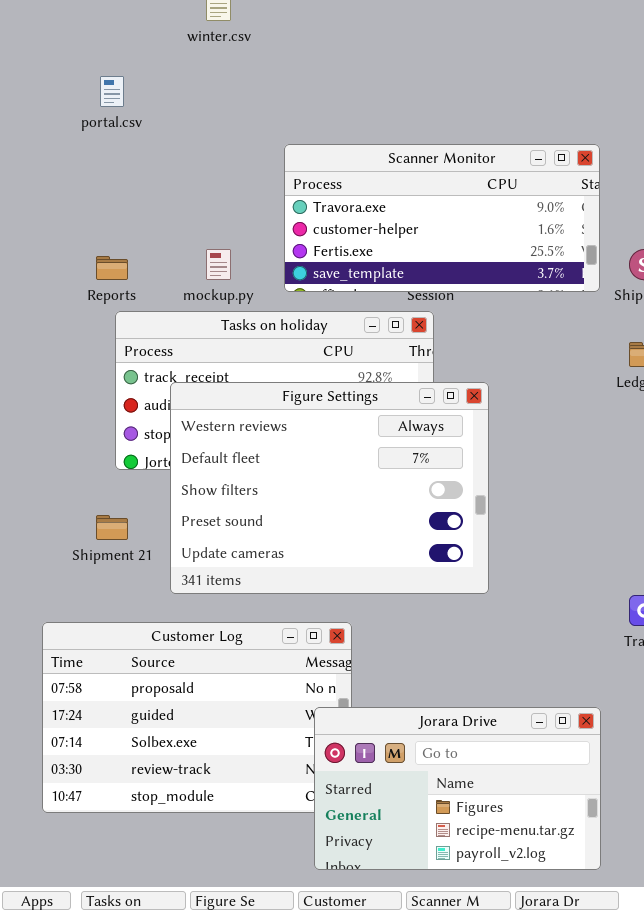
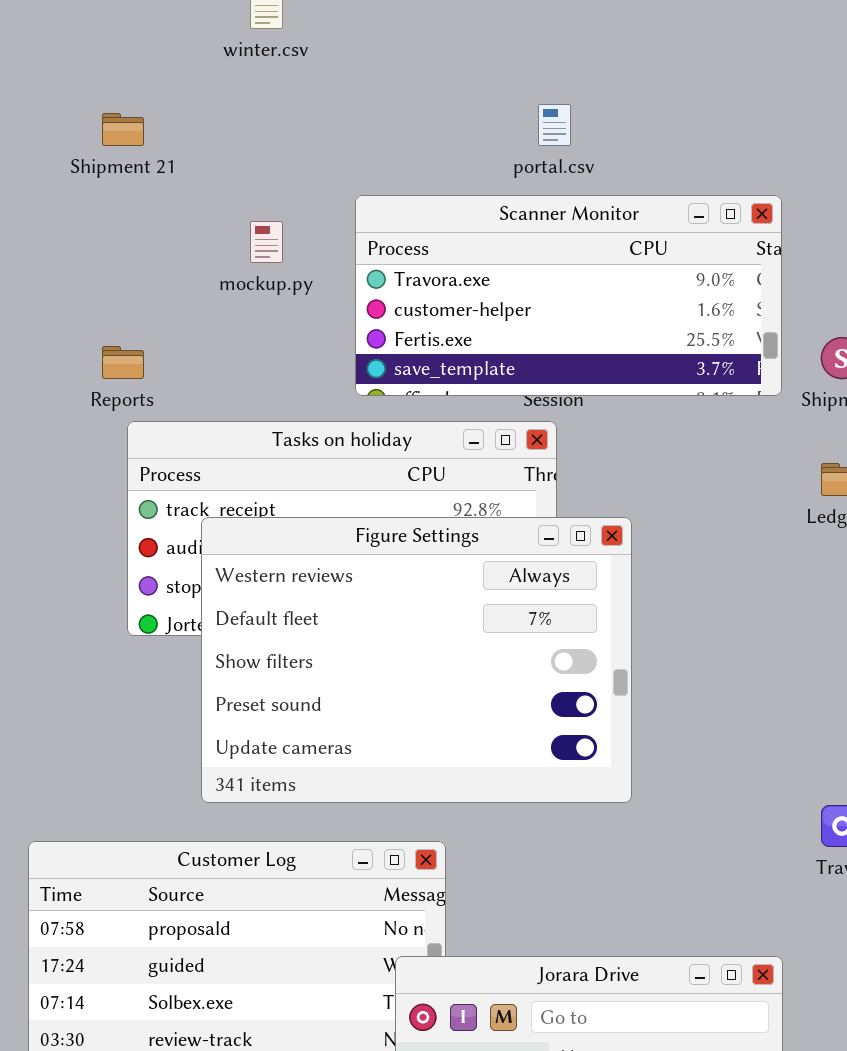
portal.csv: [100,76,124,107] -> [538,104,571,146], moved
mockup.py: [206,249,231,280] -> [250,221,283,263], moved
Shipment 21: [96,515,128,540] -> [102,113,144,146], moved

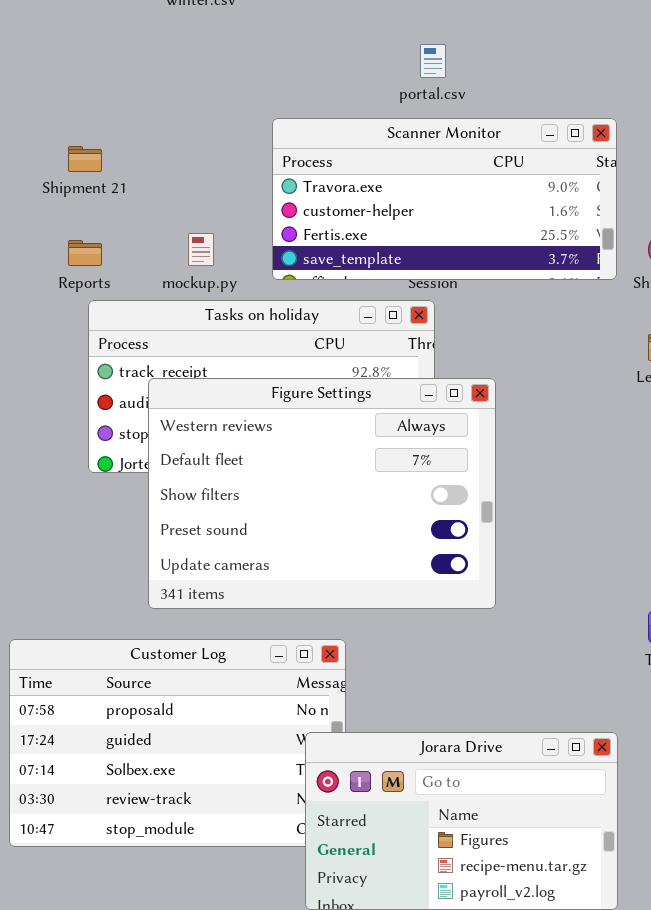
Shipment 21: [102,113,144,146] -> [68,146,102,172], moved
mockup.py: [250,221,283,263] -> [188,233,214,266], moved

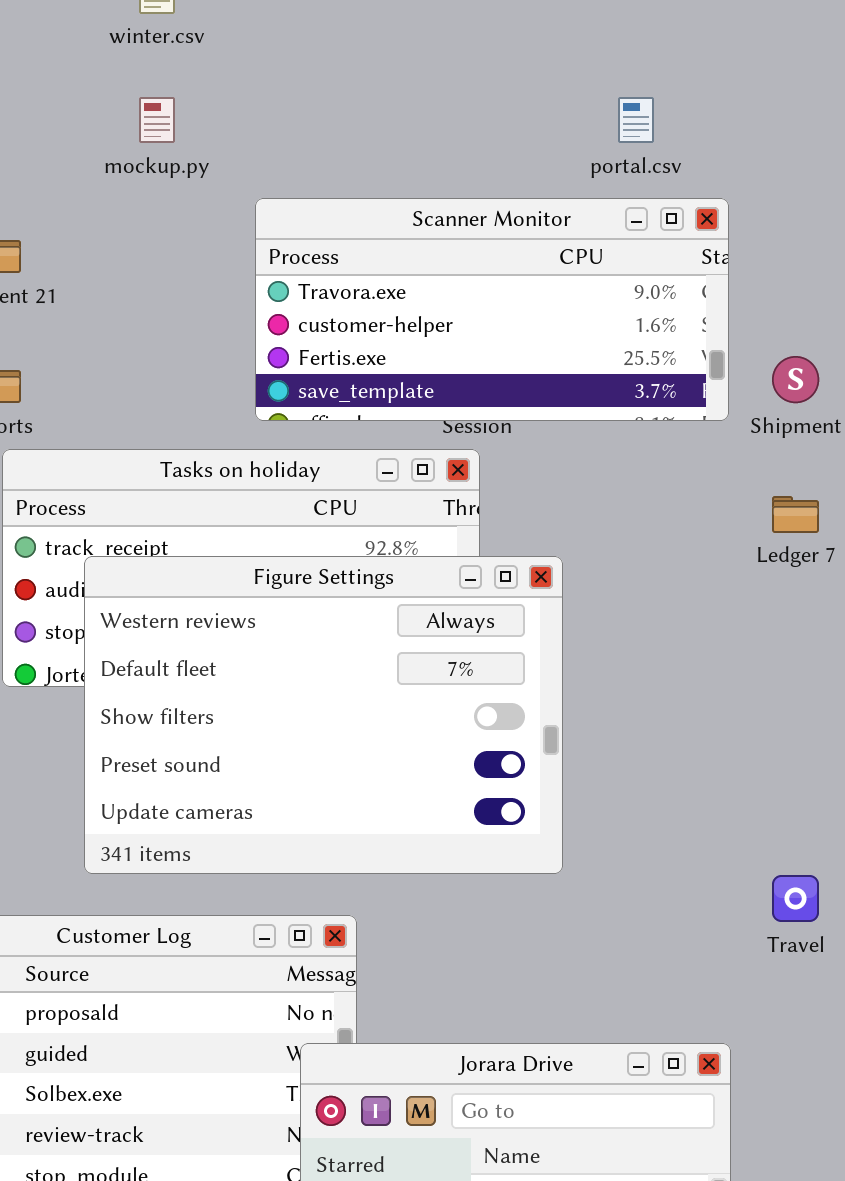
portal.csv: [420,44,446,78] -> [618,97,654,143], moved
mockup.py: [188,233,214,266] -> [139,97,175,143], moved

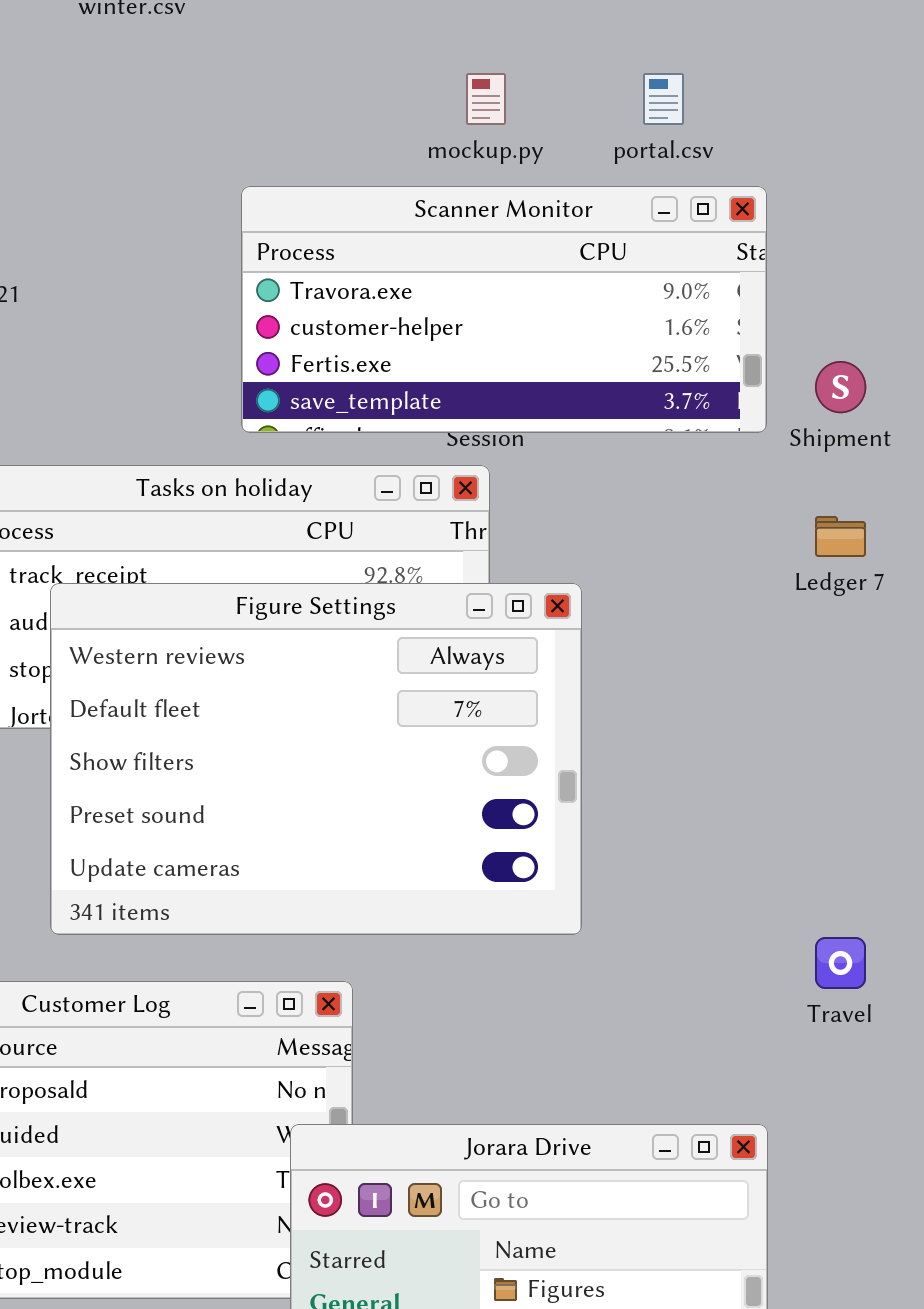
mockup.py: [139,97,175,143] -> [466,73,506,125], moved

